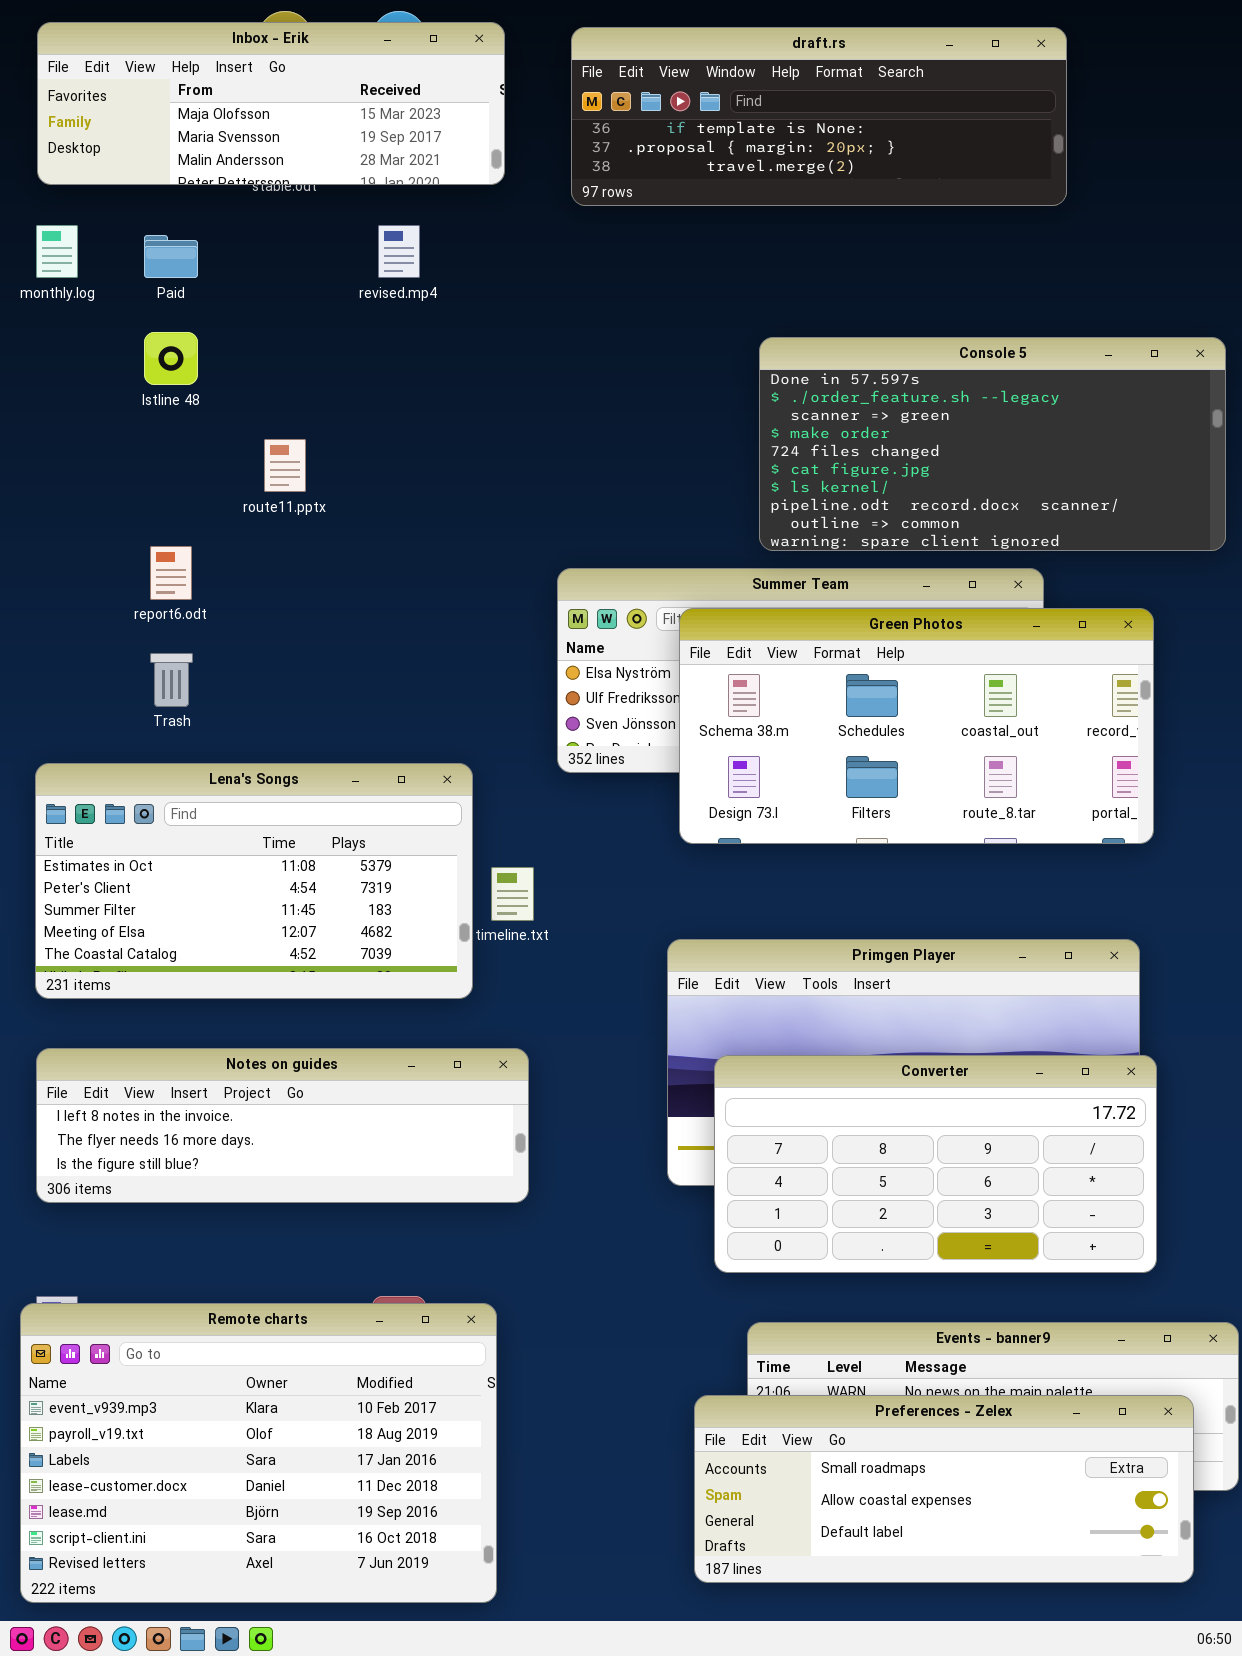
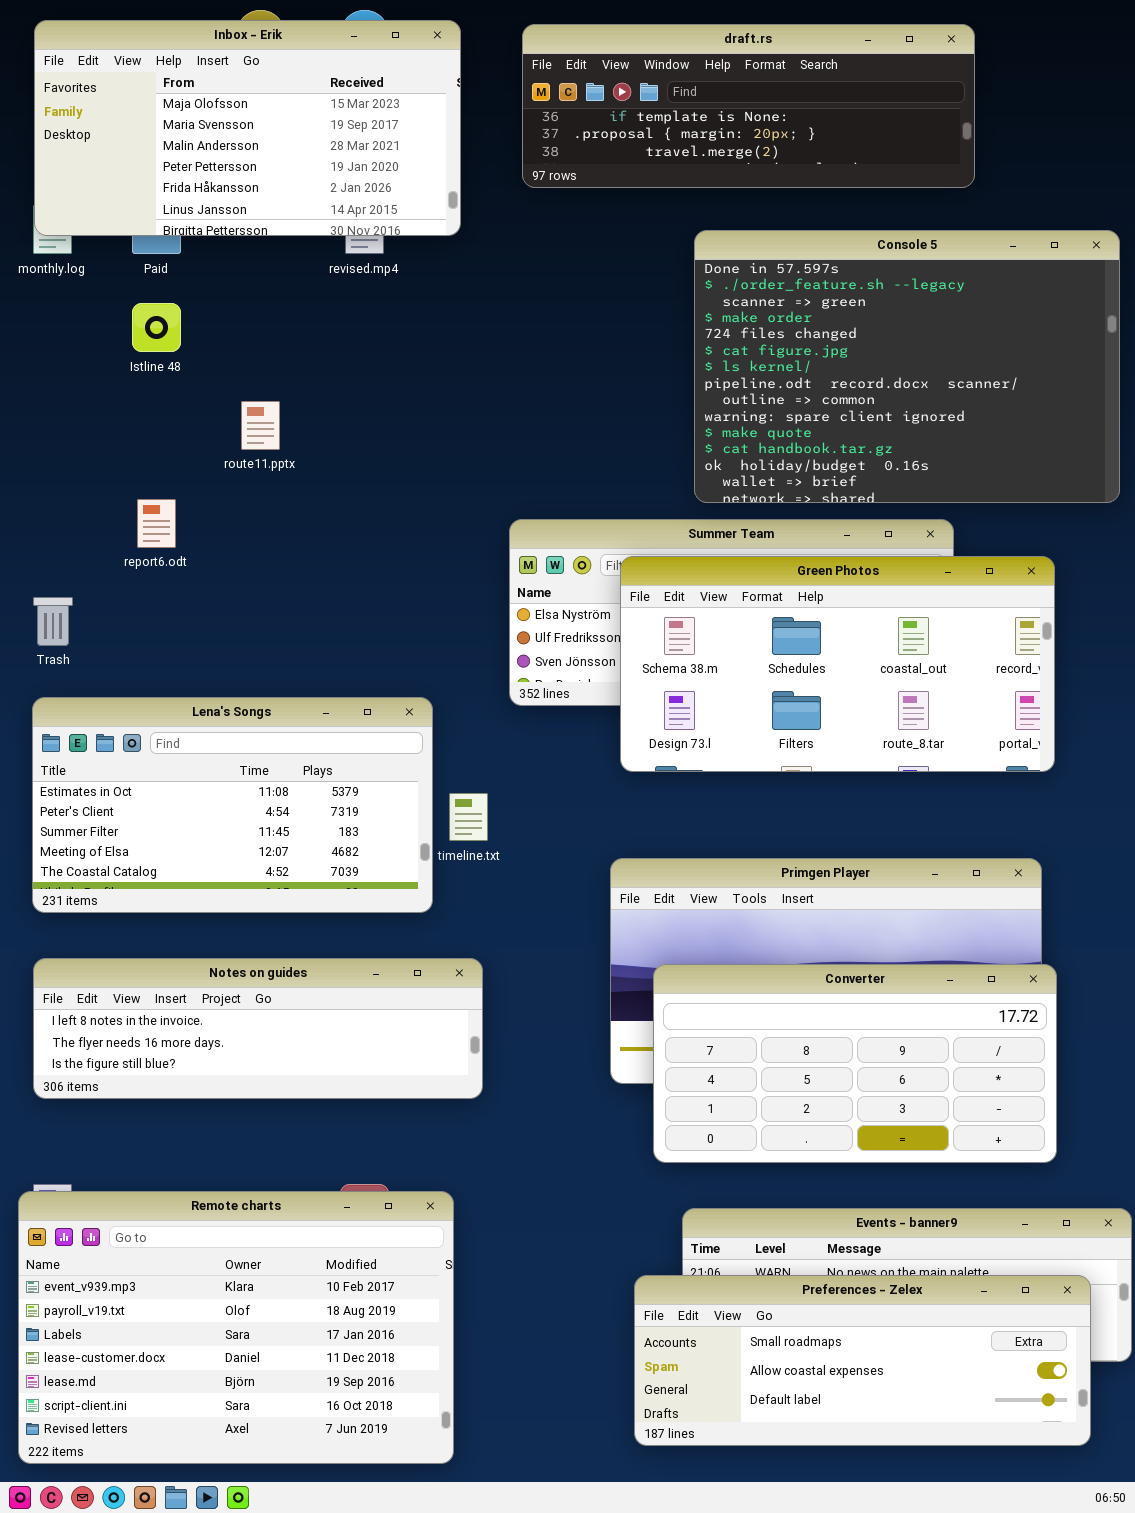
Inbox - Erik: [37,22,505,185] -> [34,20,461,236], resized
Console 5: [759,337,1226,551] -> [694,230,1120,503], resized
Trash: [150,653,193,707] -> [33,597,73,646], moved

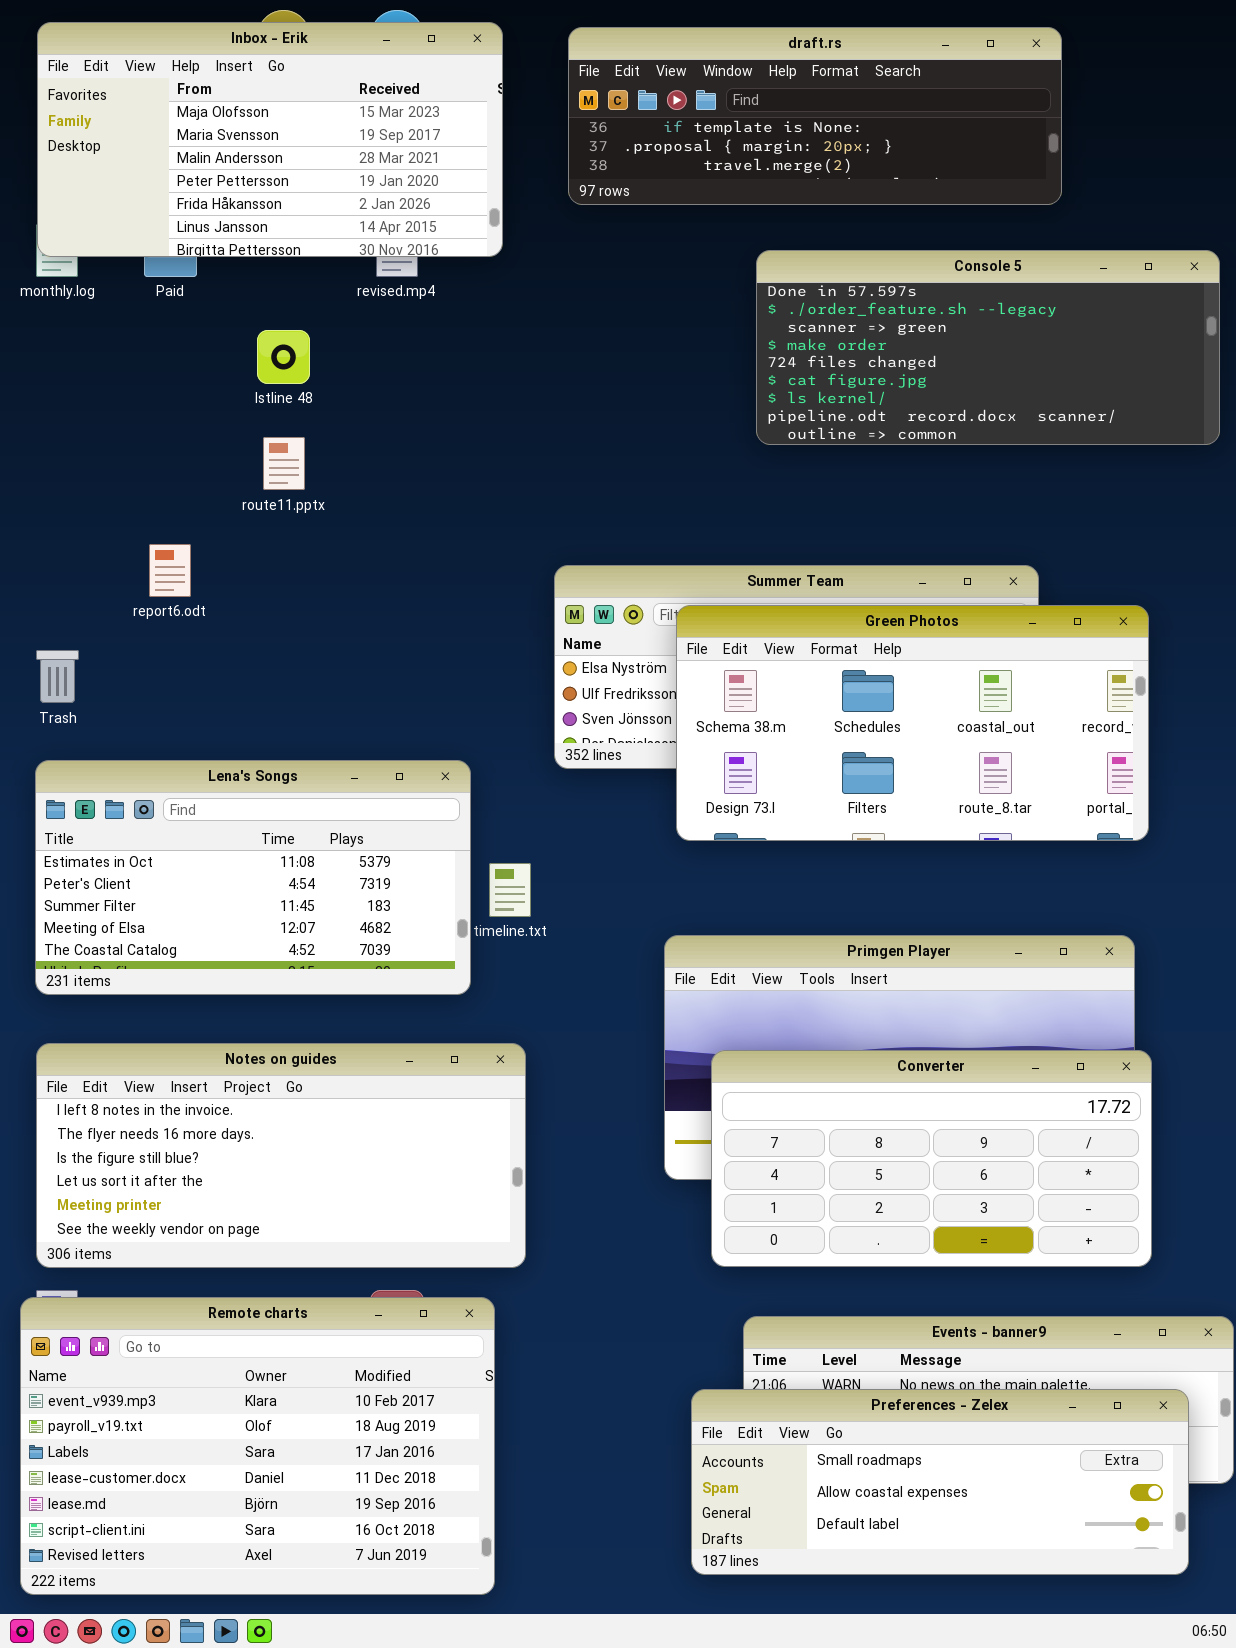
Console 5: [694,230,1120,503] -> [756,250,1220,445], resized
Istline 48: [132,303,181,352] -> [257,330,310,384], moved
Notes on guides: [33,958,483,1099] -> [36,1043,526,1268], resized

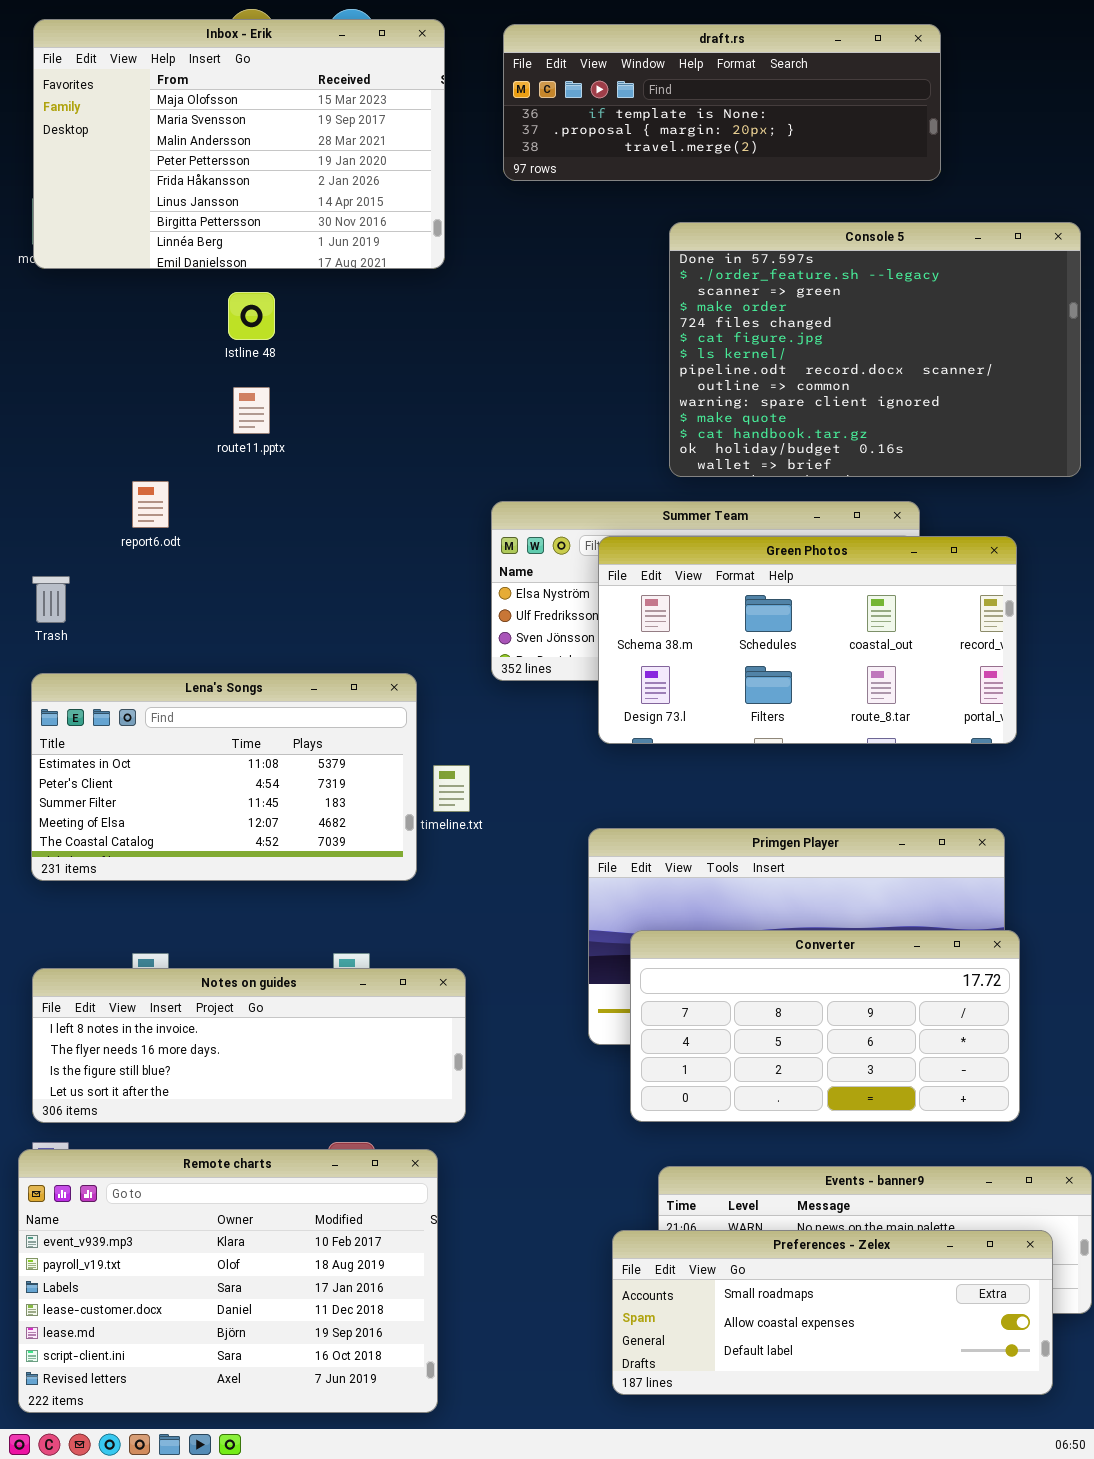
Inbox - Erik: [37,22,503,257] -> [33,19,445,269], resized
Console 5: [756,250,1220,445] -> [669,222,1081,477], resized
Notes on guides: [36,1043,526,1268] -> [32,968,466,1123], resized

